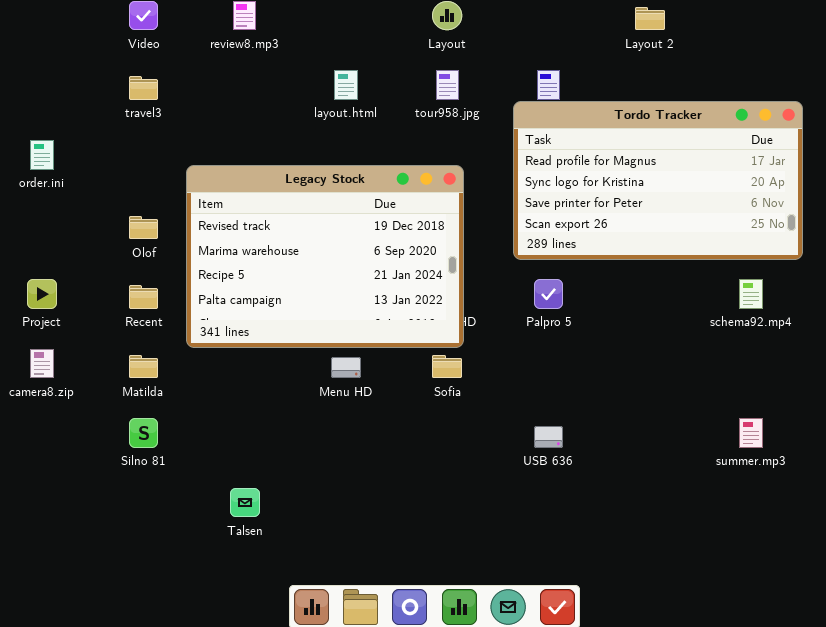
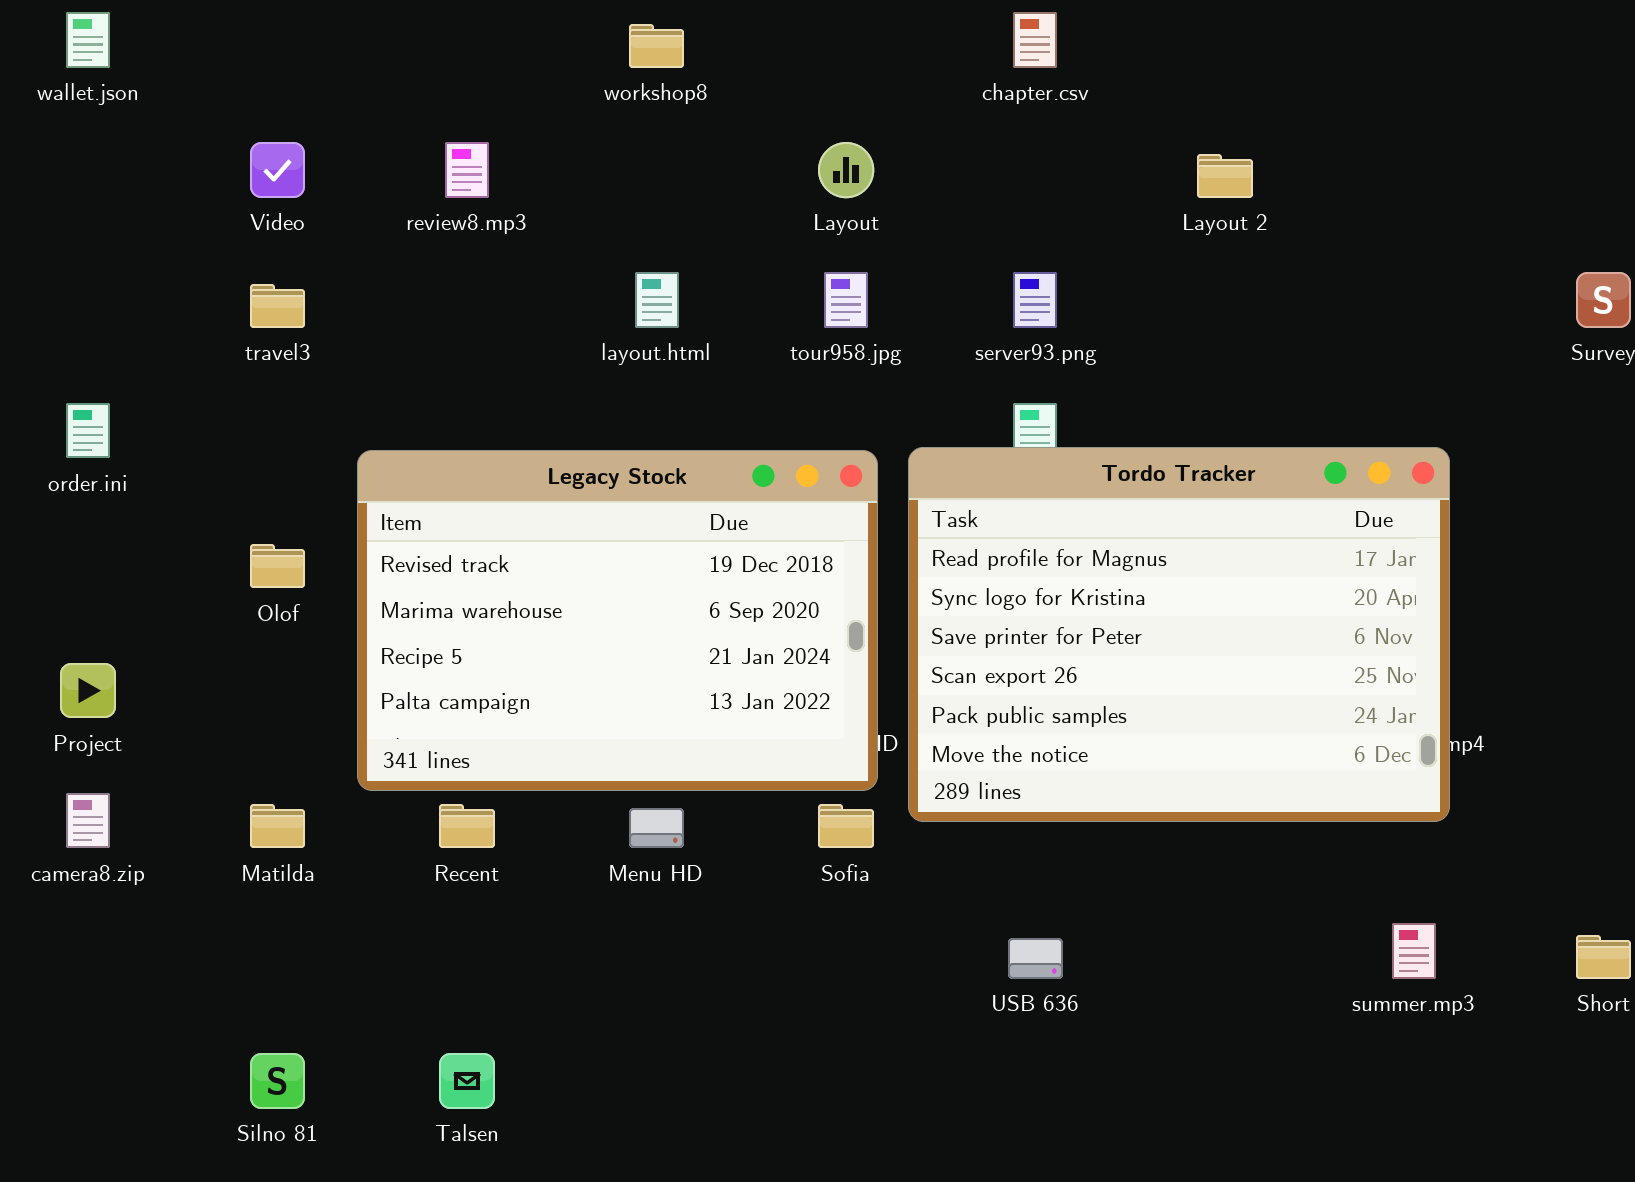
Tordo Tracker: [513,101,803,260] -> [908,447,1450,822], moved, resized
Recent: [129,285,158,309] -> [439,804,495,848], moved
Silno 81: [129,418,158,448] -> [250,1053,305,1109], moved

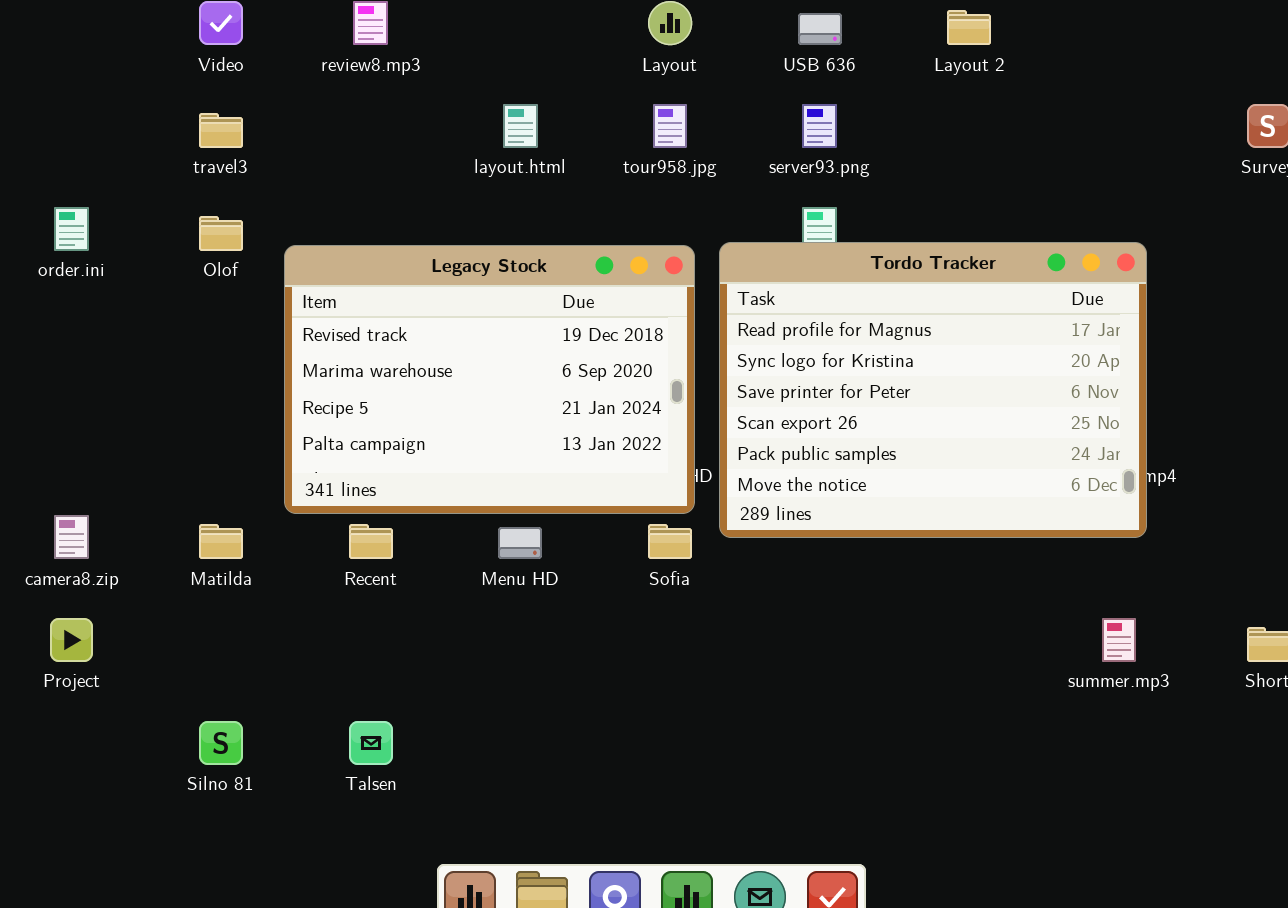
Olof: [250,544,305,588] -> [199,216,243,251], moved
Project: [60,663,116,718] -> [50,618,93,662], moved
USB 636: [1008,938,1063,979] -> [798,13,842,45], moved

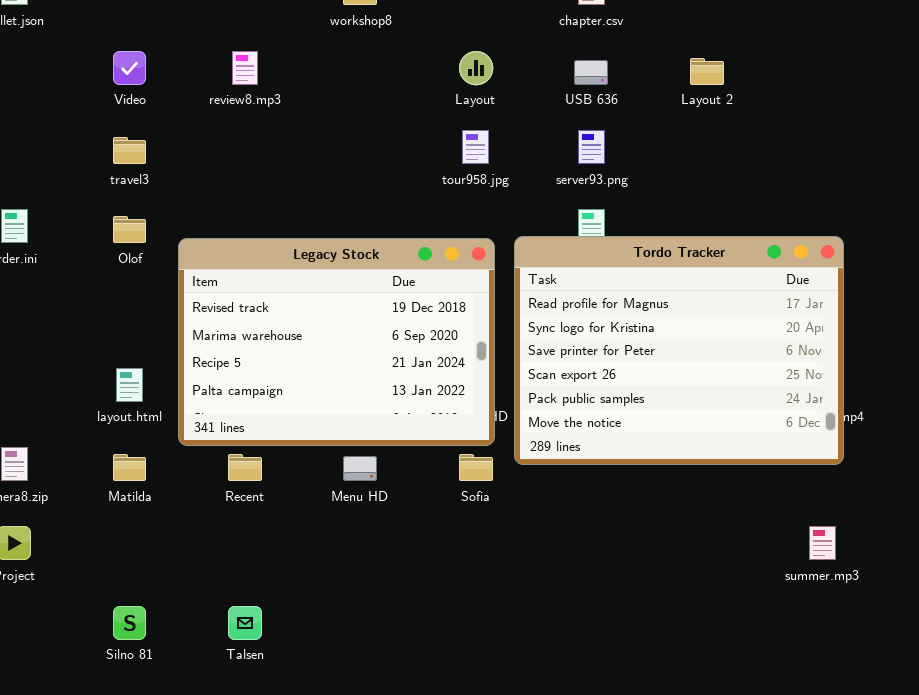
layout.html: [503,104,538,148] -> [116,368,143,402], moved

